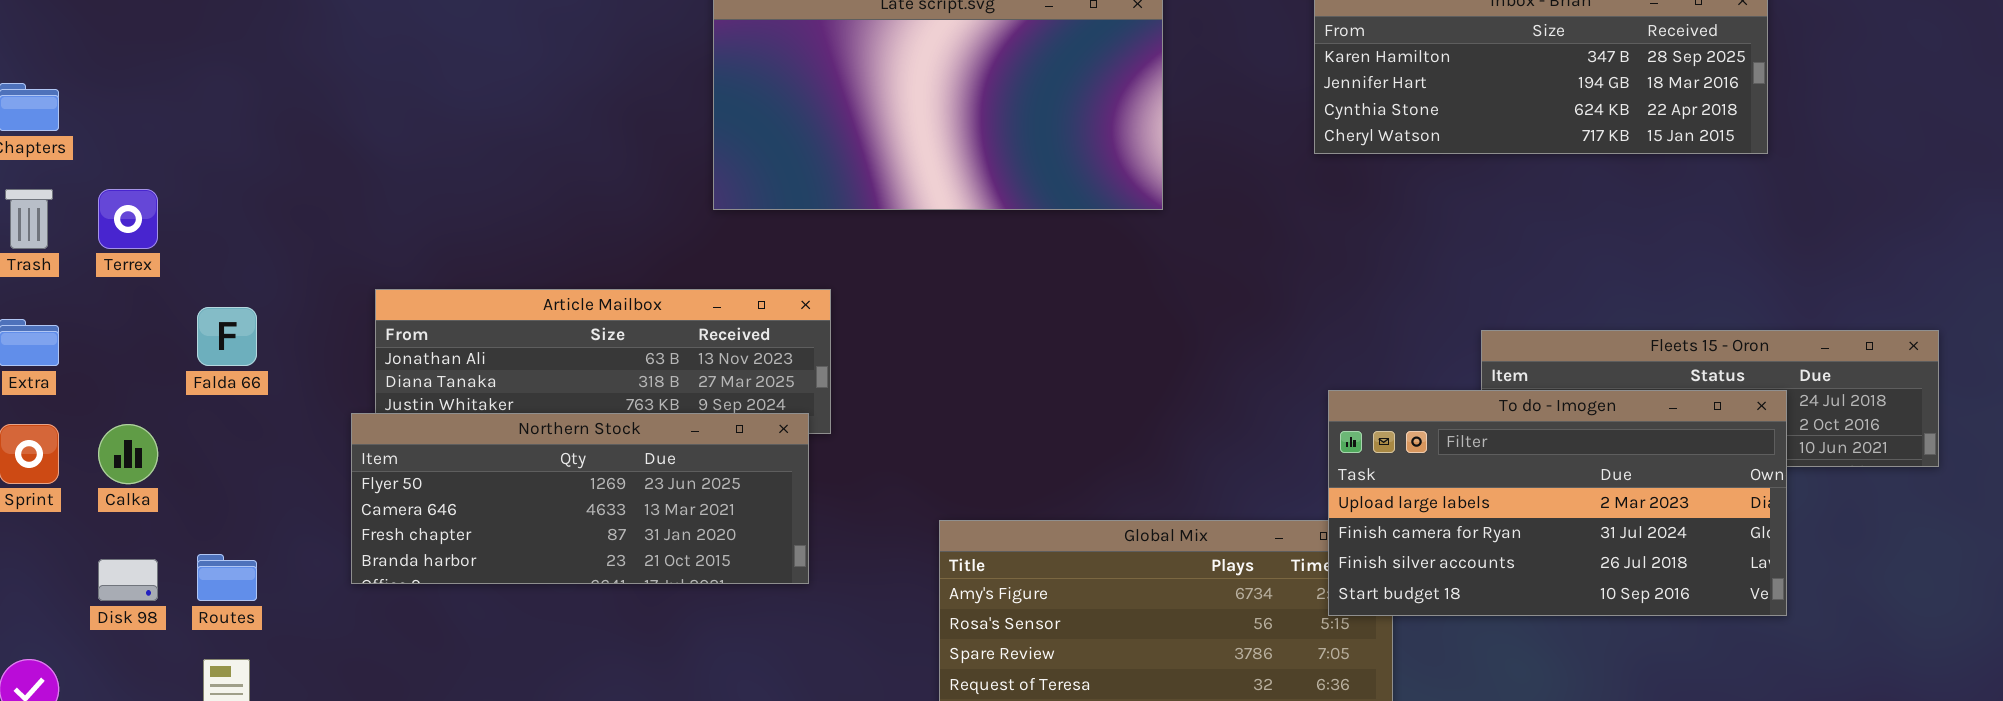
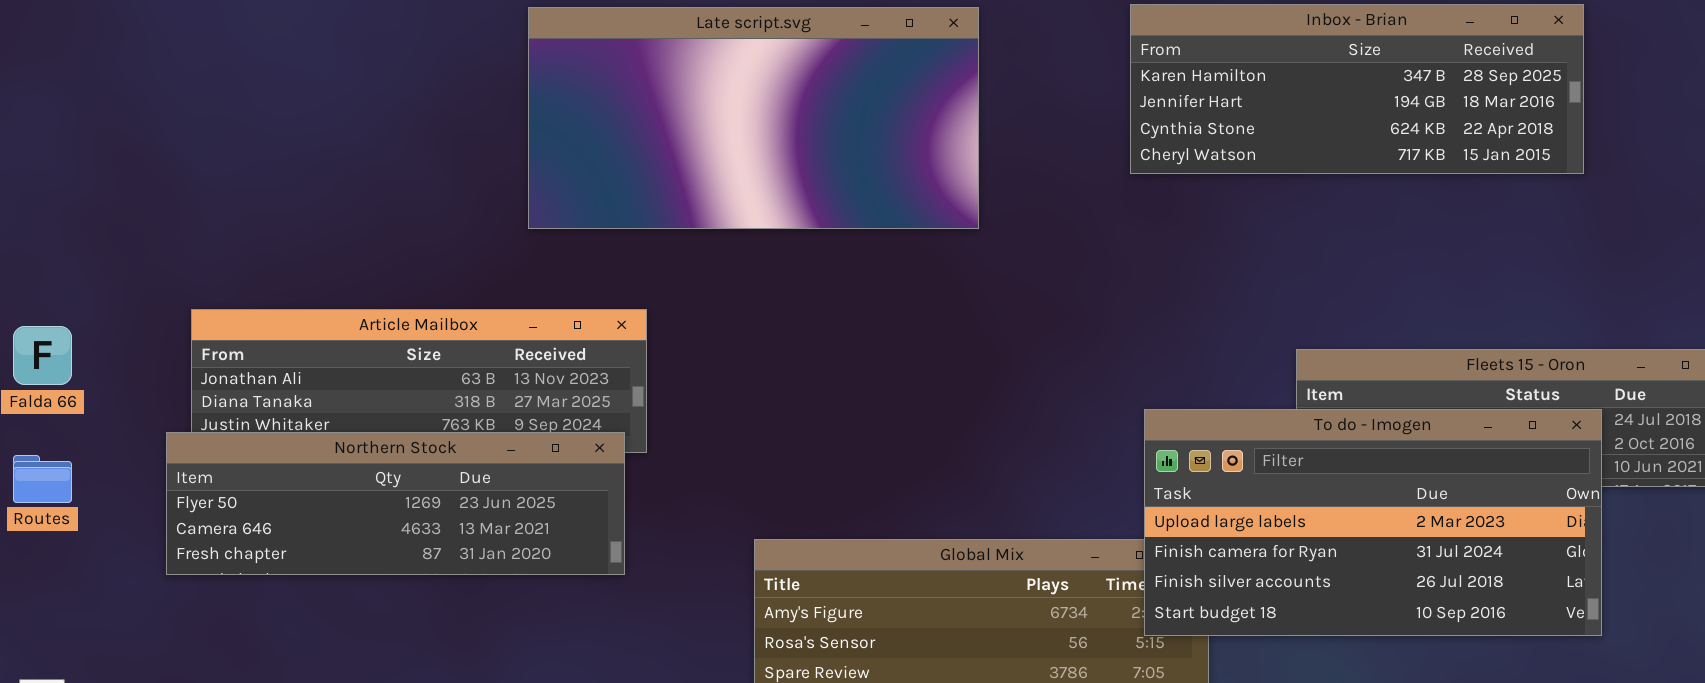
Northern Stock: [351,413,809,584] -> [166,432,625,575], resized
Routes: [197,554,257,601] -> [13,455,72,503], moved

